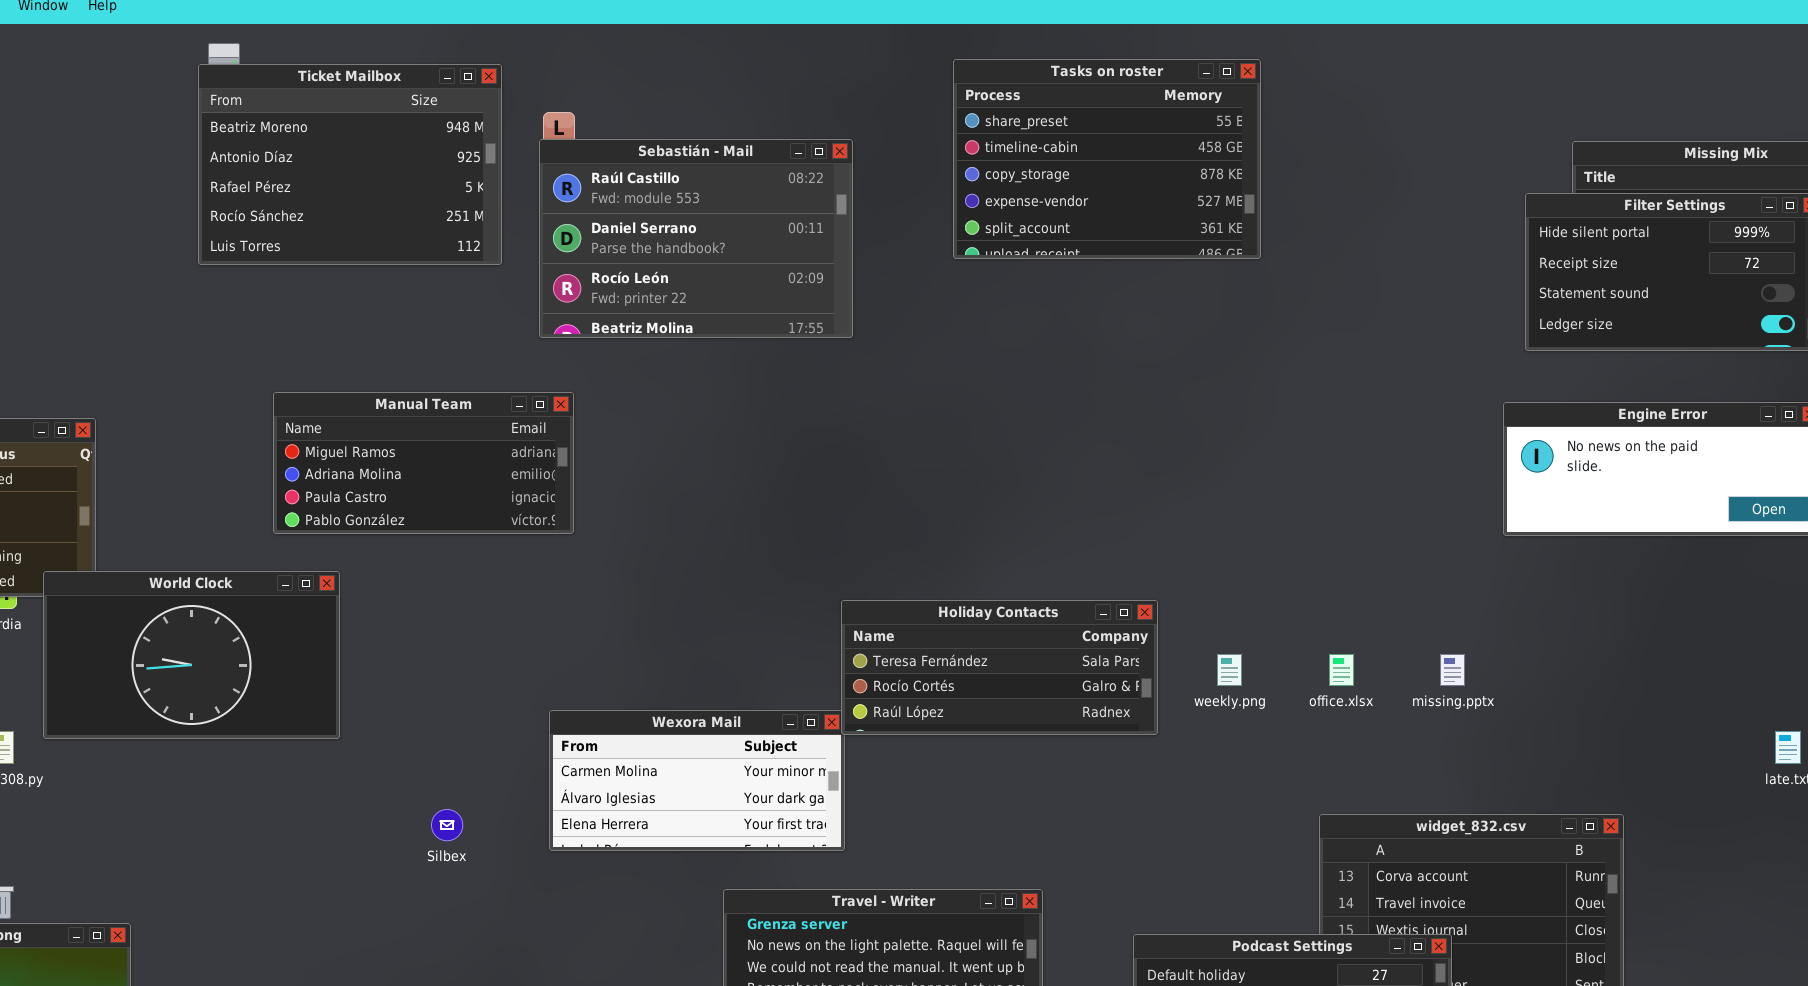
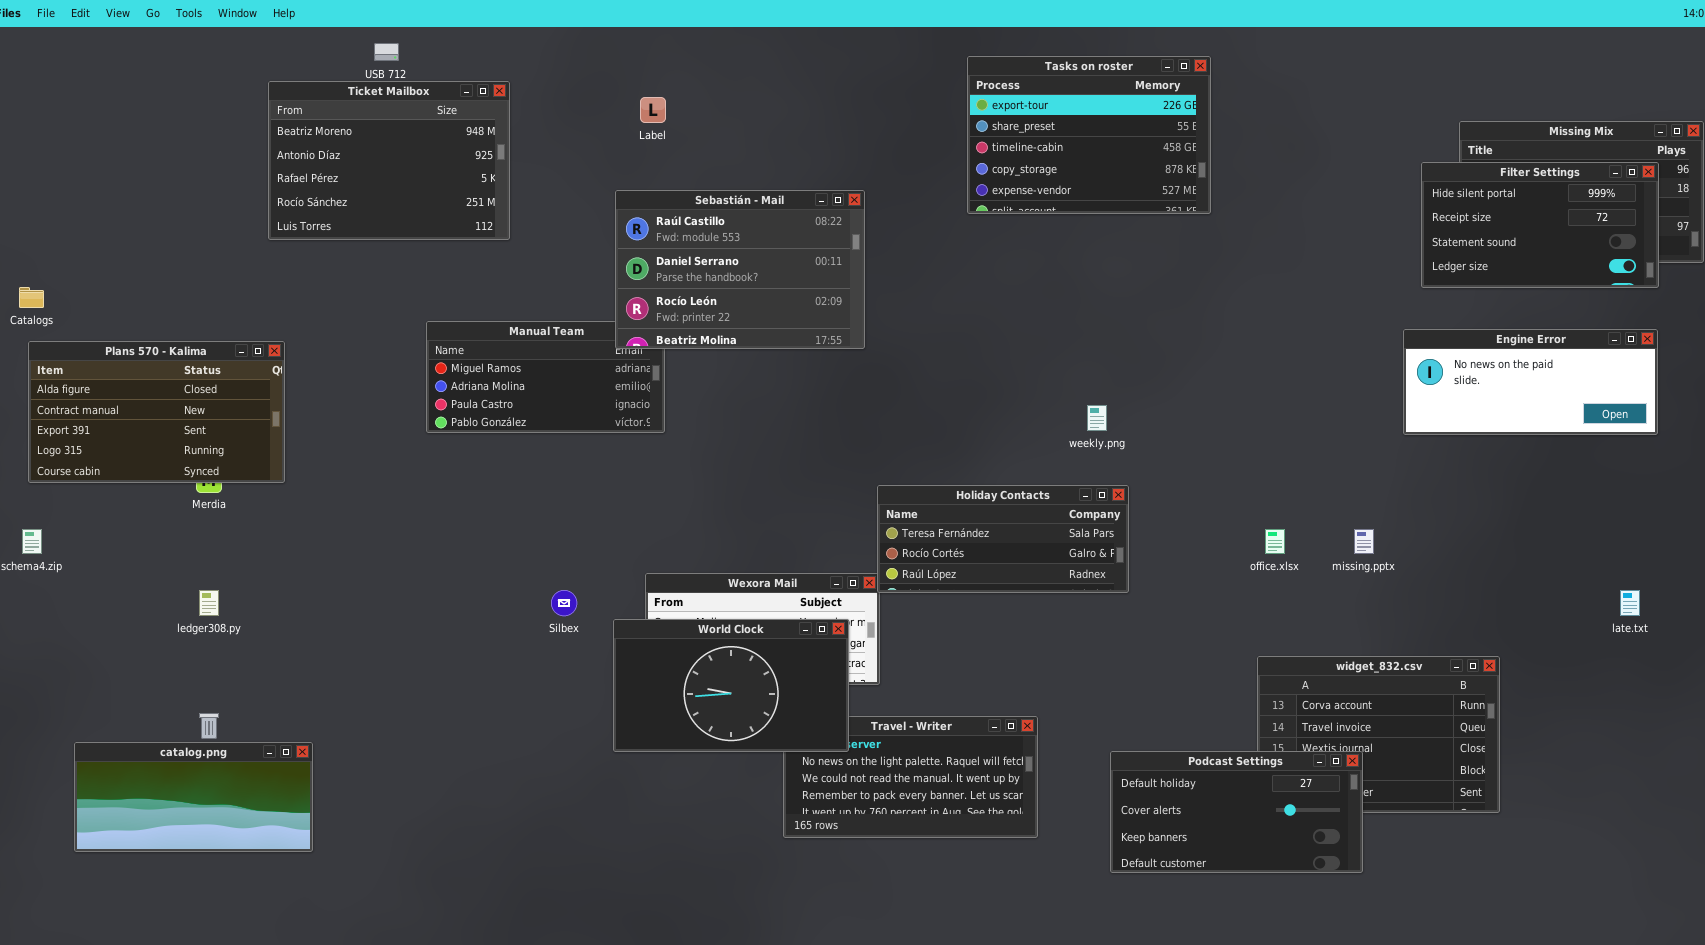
Tasks on roster: [953,59,1261,259] -> [967,56,1211,214], scrolled up 1 row
Ticket Mailbox: [198,64,502,265] -> [268,81,510,240], moved
Sebastián - Mail: [539,139,853,338] -> [615,190,865,349], moved
World Clock: [43,571,340,739] -> [613,619,849,752], moved
weekly.png: [1217,654,1242,686] -> [1087,405,1107,431], moved
Silbex: [431,809,463,841] -> [551,590,577,616], moved

